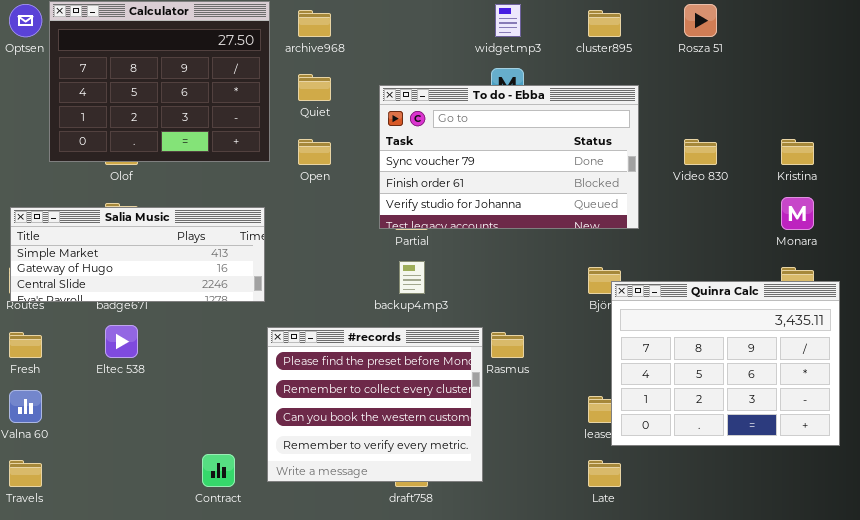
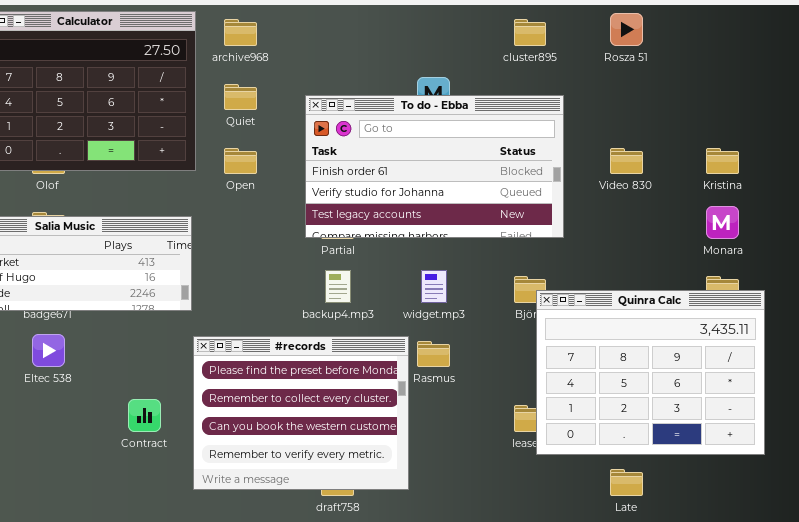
widget.mp3: [495,4,521,37] -> [421,270,447,303], moved
To do - Ebba: [379,85,639,229] -> [305,95,564,238], scrolled down 1 row
Contract: [202,454,235,487] -> [128,399,161,432], moved
Late: [588,460,621,487] -> [610,469,643,496], moved

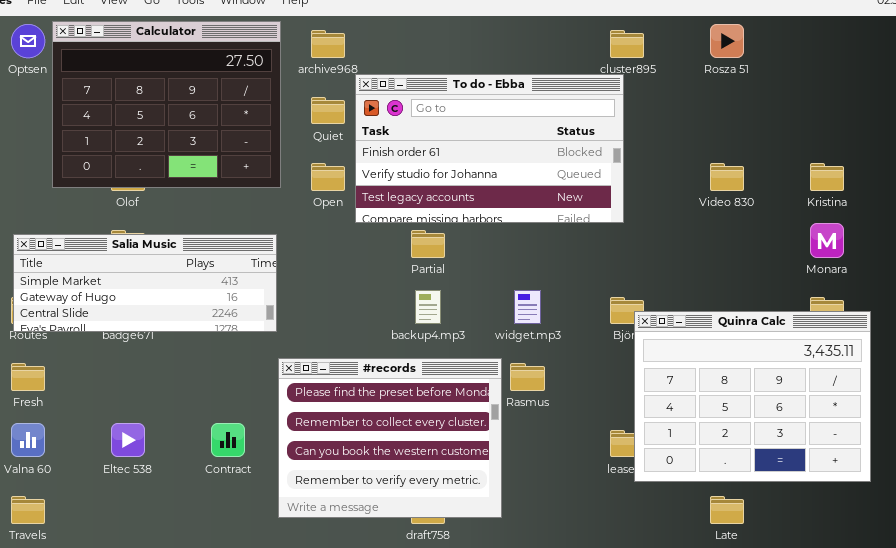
To do - Ebba: [305,95,564,238] -> [355,74,624,223], moved
Eltec 538: [32,334,65,367] -> [111,423,145,457], moved

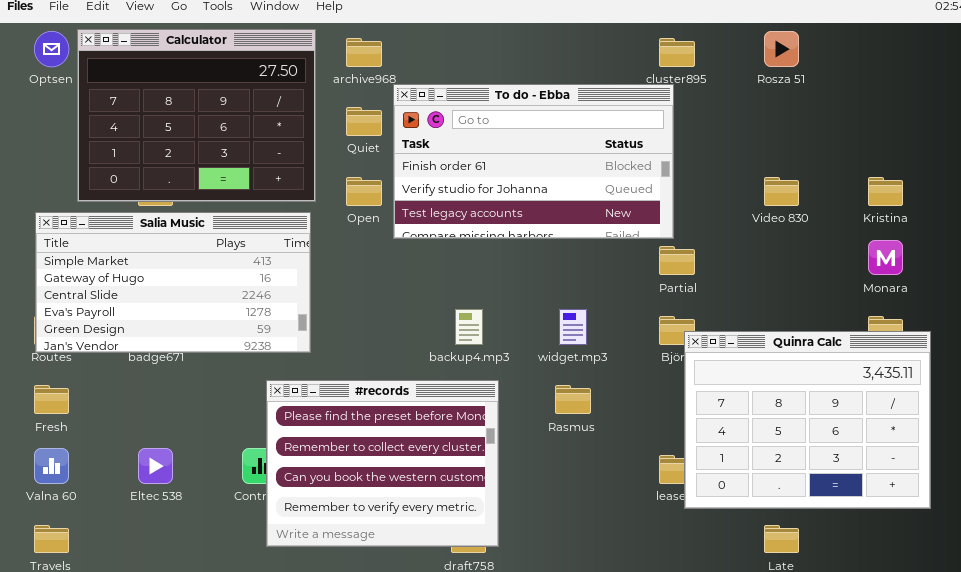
Partial: [411,230,445,258] -> [659,246,695,275], moved
Salia Music: [13,234,277,332] -> [35,212,311,353], resized
#records: [278,358,502,518] -> [266,380,499,547], moved

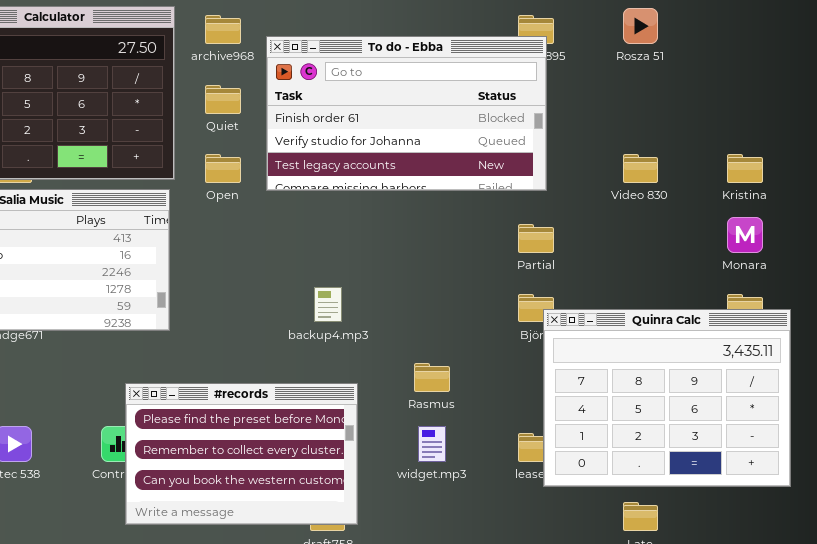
To do - Ebba: [393,84,674,239] -> [266,36,547,191], moved
widget.mp3: [559,309,587,345] -> [418,426,446,462], moved
#records: [266,380,499,547] -> [125,383,358,525], resized

